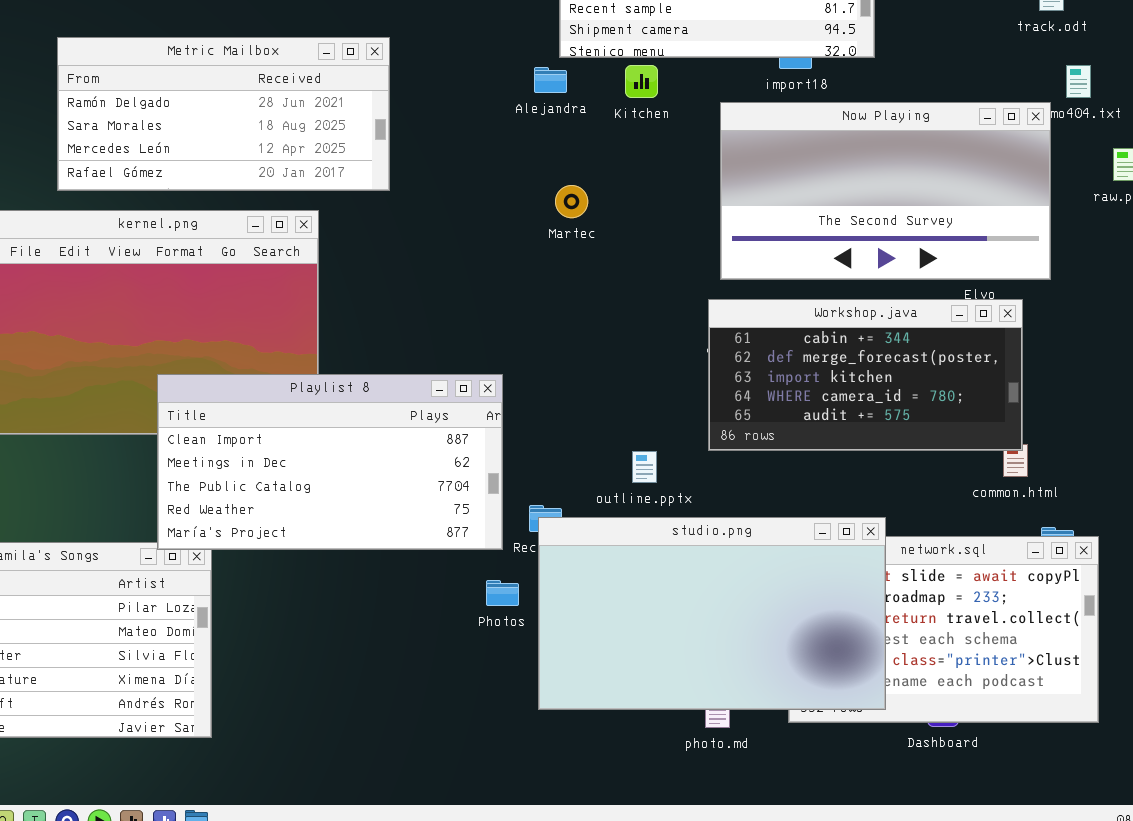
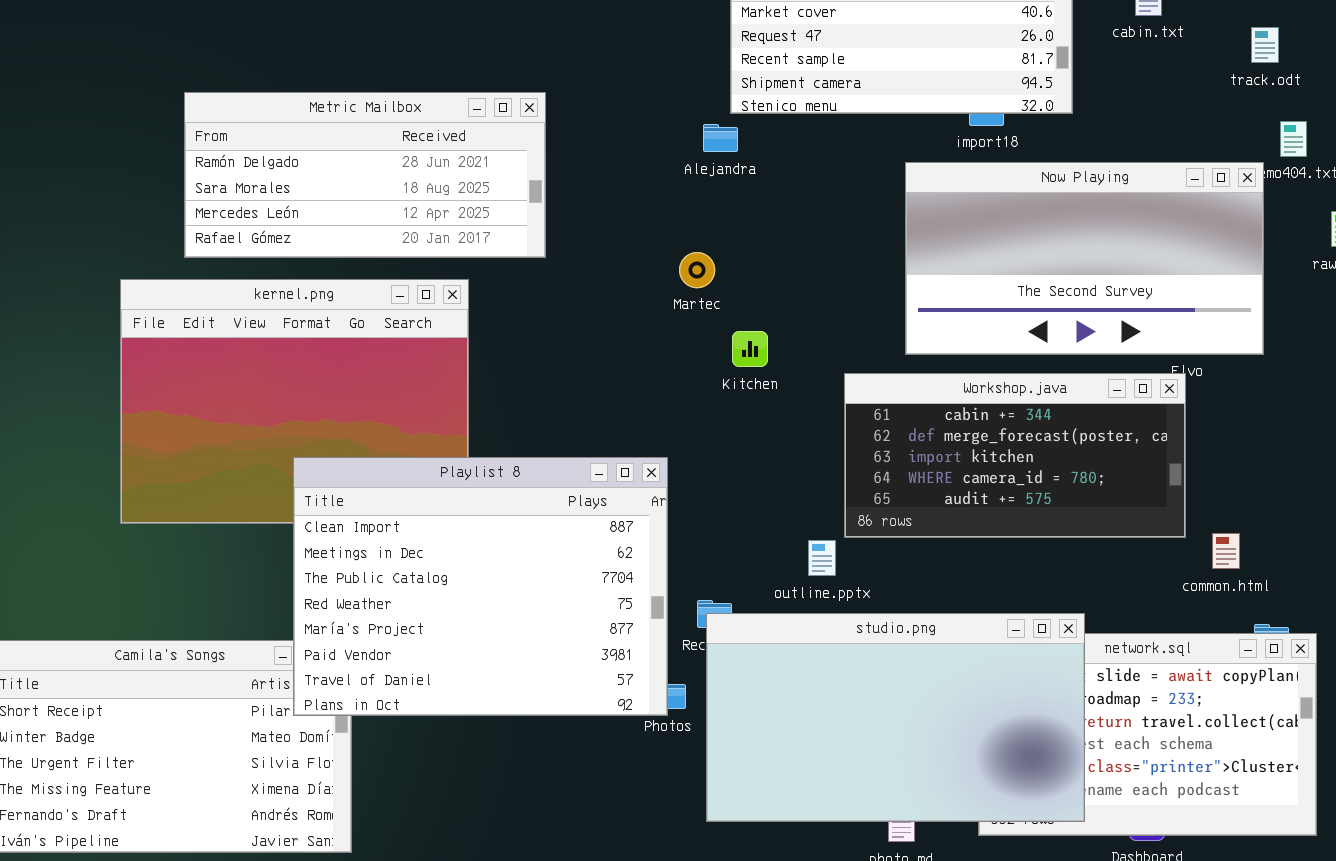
Kitchen: [625,65,658,98] -> [732,331,768,367], moved
Martec: [555,185,588,218] -> [679,252,715,288], moved
Workshop.java: [708,299,1023,451] -> [844,373,1186,538], moved
Playlist 8: [157,374,503,550] -> [293,457,668,716], resized

